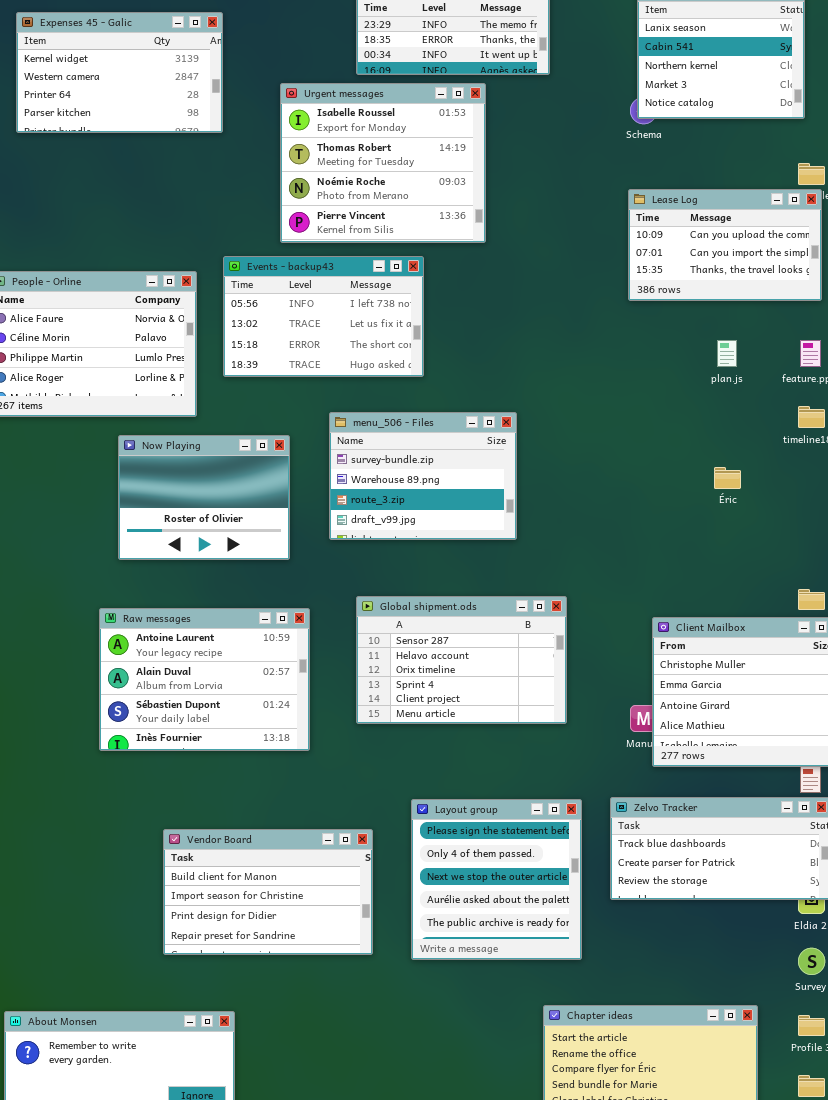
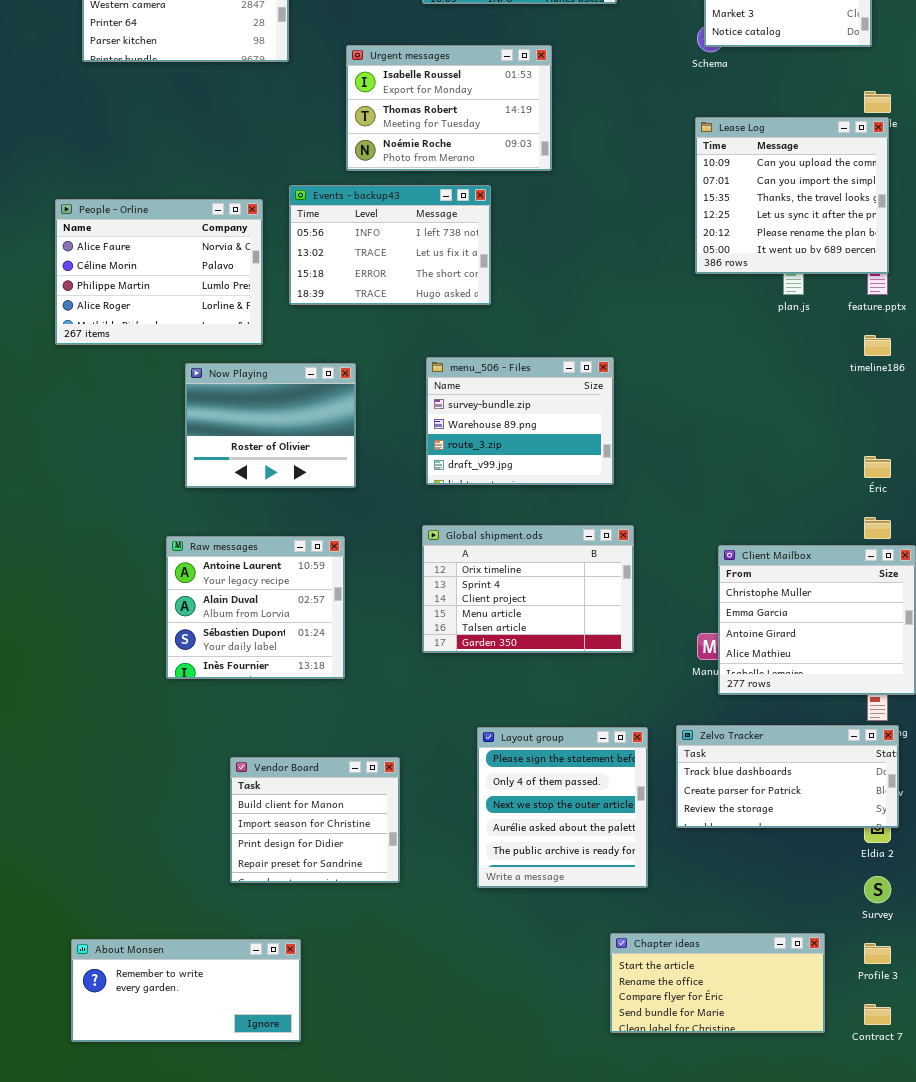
Urgent messages: [280,83,486,243] -> [346,45,552,171], resized
Lease Log: [628,189,822,301] -> [695,117,889,274], resized
menu_506 - Files: [329,412,517,540] -> [426,357,614,485], moved
Éric: [714,467,741,489] -> [864,456,891,478], moved
Global shipment.ods: [356,596,567,724] -> [422,525,634,653], scrolled down 2 rows
Raw messages: [99,608,310,751] -> [166,536,345,679], resized
Vendor Board: [163,829,373,955] -> [230,757,400,883], resized

